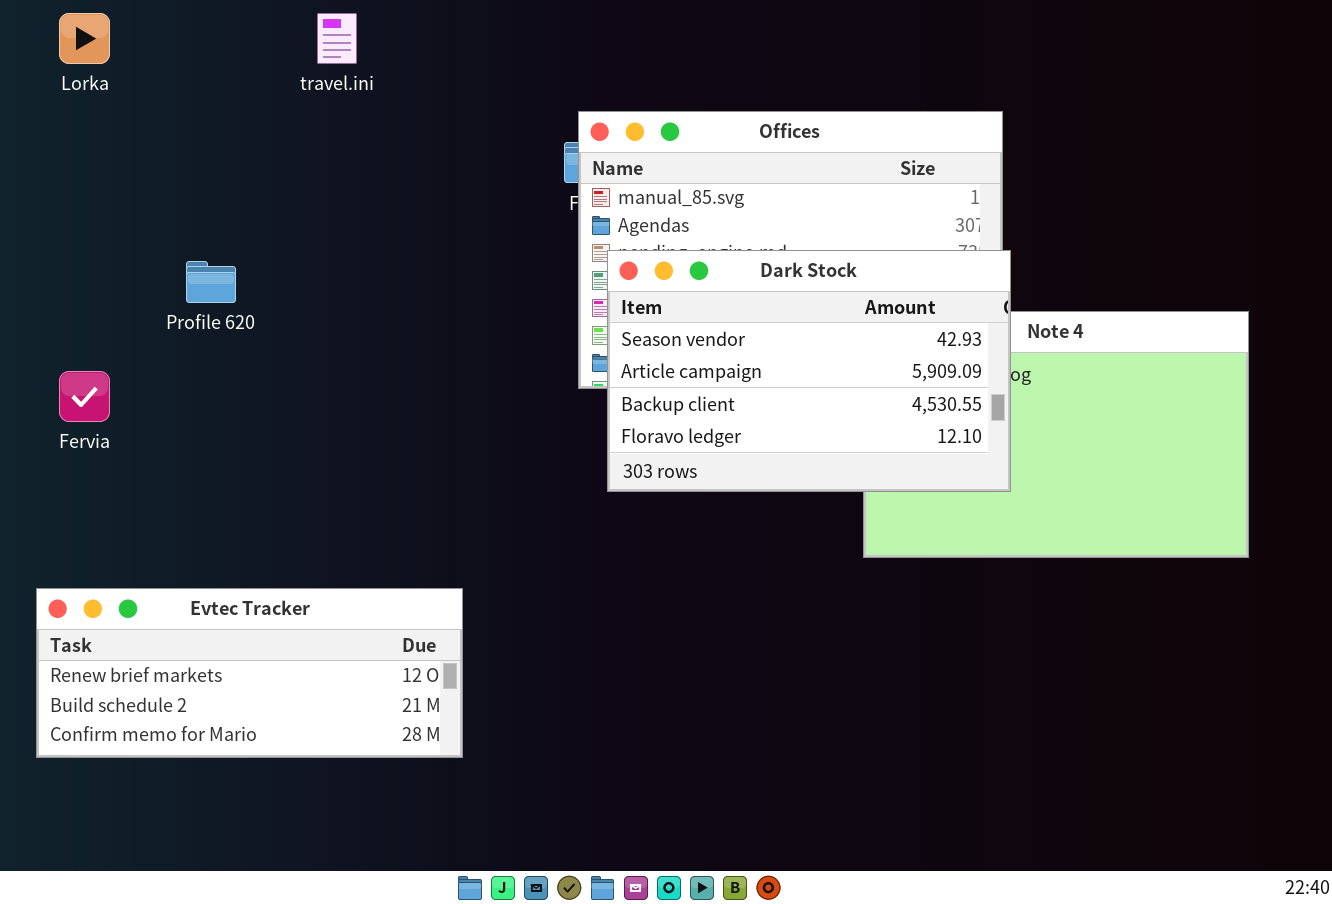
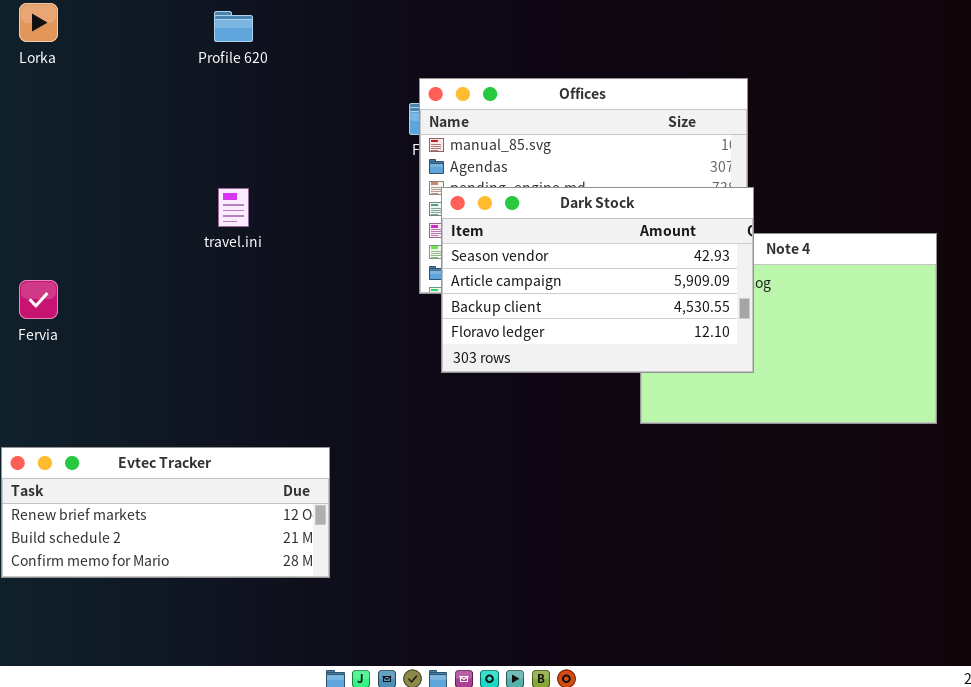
travel.ini: [317,13,357,64] -> [218,188,249,227], moved
Profile 620: [186,261,236,303] -> [214,11,253,42], moved

